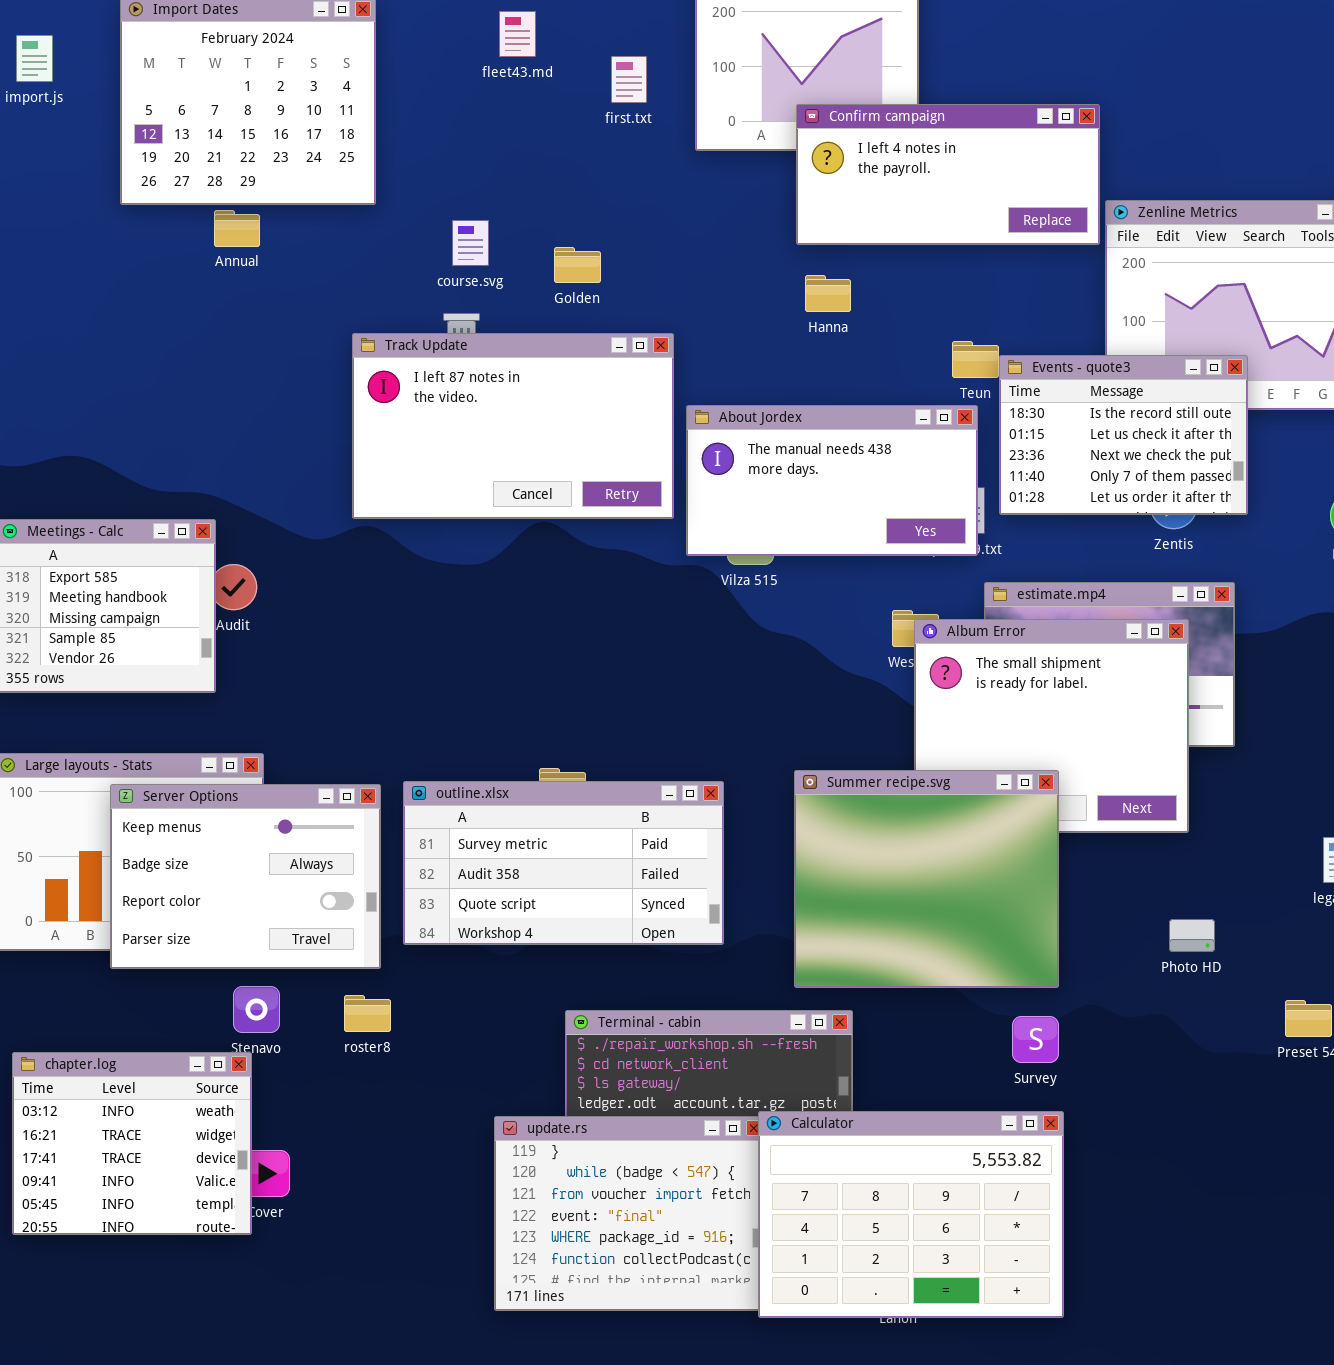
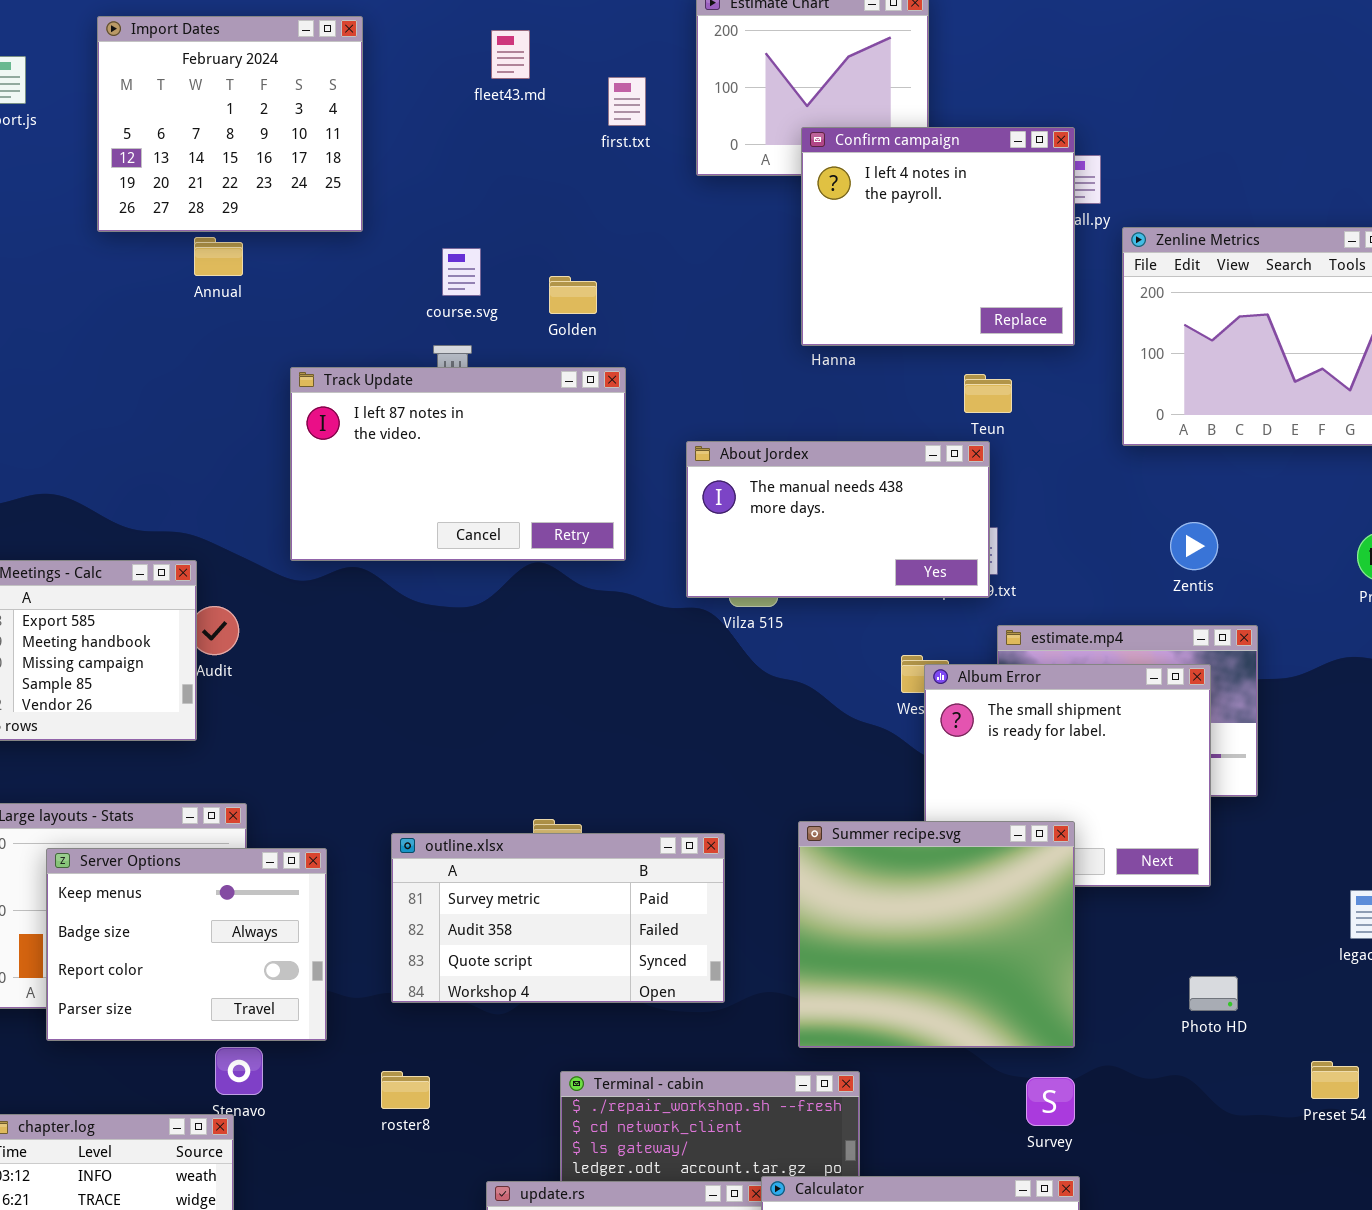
Confirm campaign: [796,104,1100,245] -> [801,127,1075,346], resized
Track Update: [352,333,674,519] -> [290,367,626,561], moved
Events - quote3: [999,355,1248,515] -> none, closed
Server Options: [110,784,381,969] -> [46,848,327,1041], moved
roster8: [344,995,391,1032] -> [381,1071,430,1109], moved

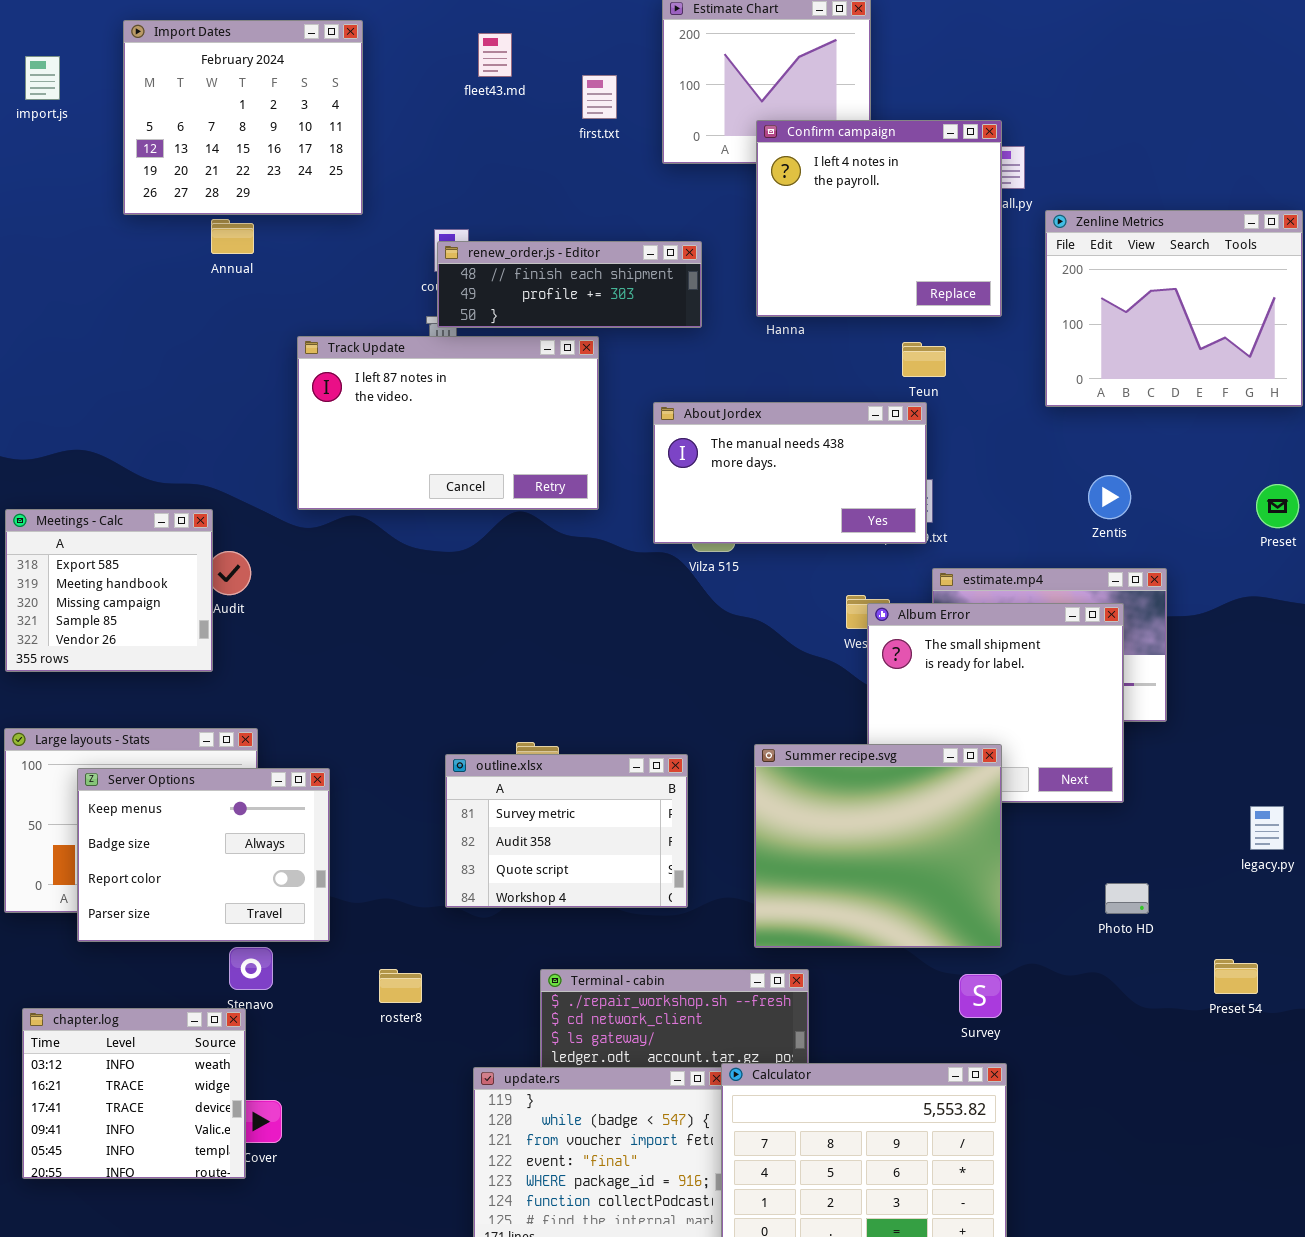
renew_order.js - Editor: none -> [437,241,702,328], opened
outline.xlsx: [391,833,725,1003] -> [445,754,688,908], resized

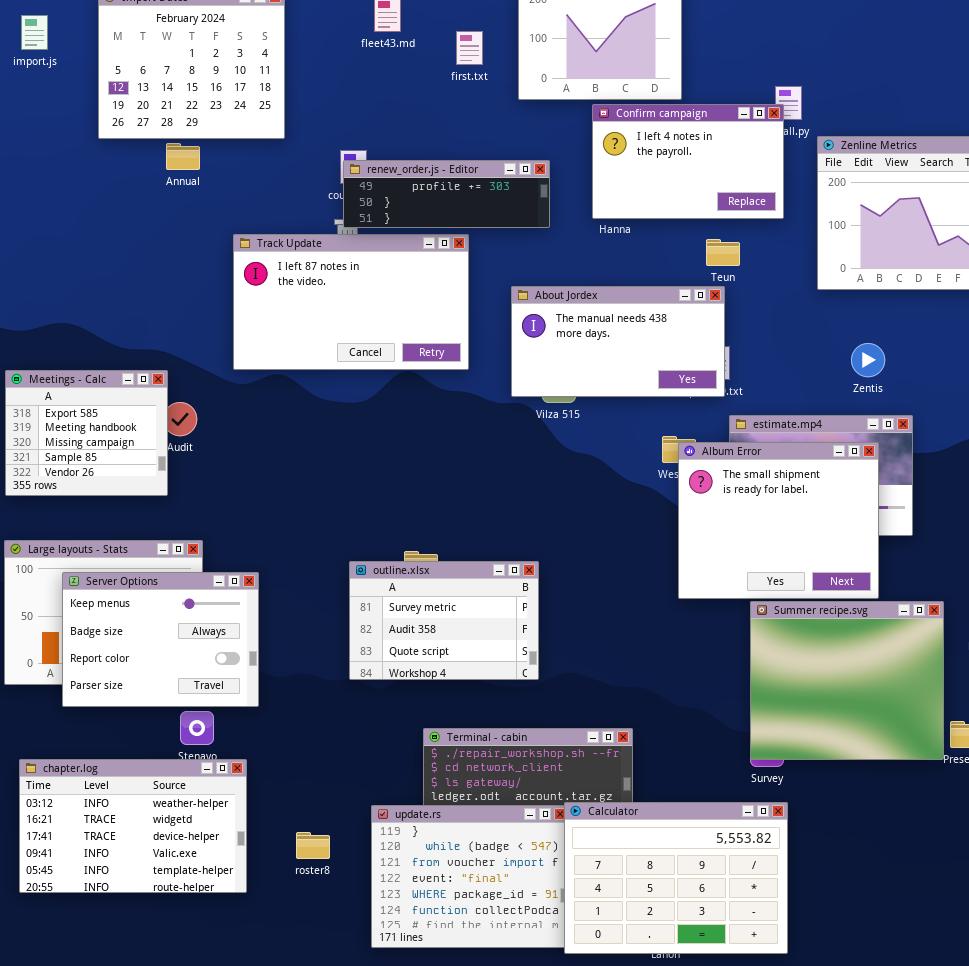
Confirm campaign: [756,120,1002,317] -> [592,104,784,219], resized
renew_order.js - Editor: [437,241,702,328] -> [343,160,550,228], scrolled down 1 row
Summer recipe.svg: [754,744,1002,948] -> [750,601,944,760], moved
roster8: [379,969,422,1003] -> [296,832,330,859], moved
chapter.log: [22,1008,246,1179] -> [19,759,247,893], resized

